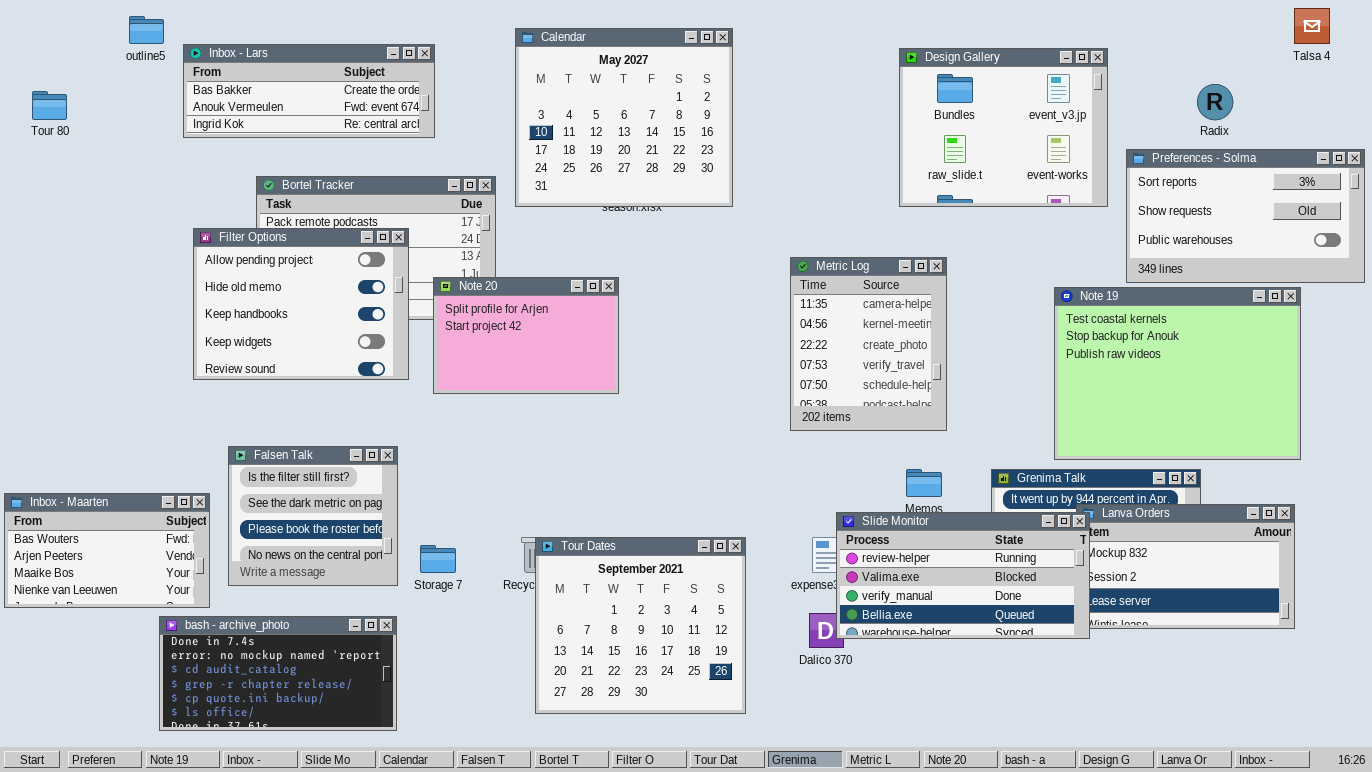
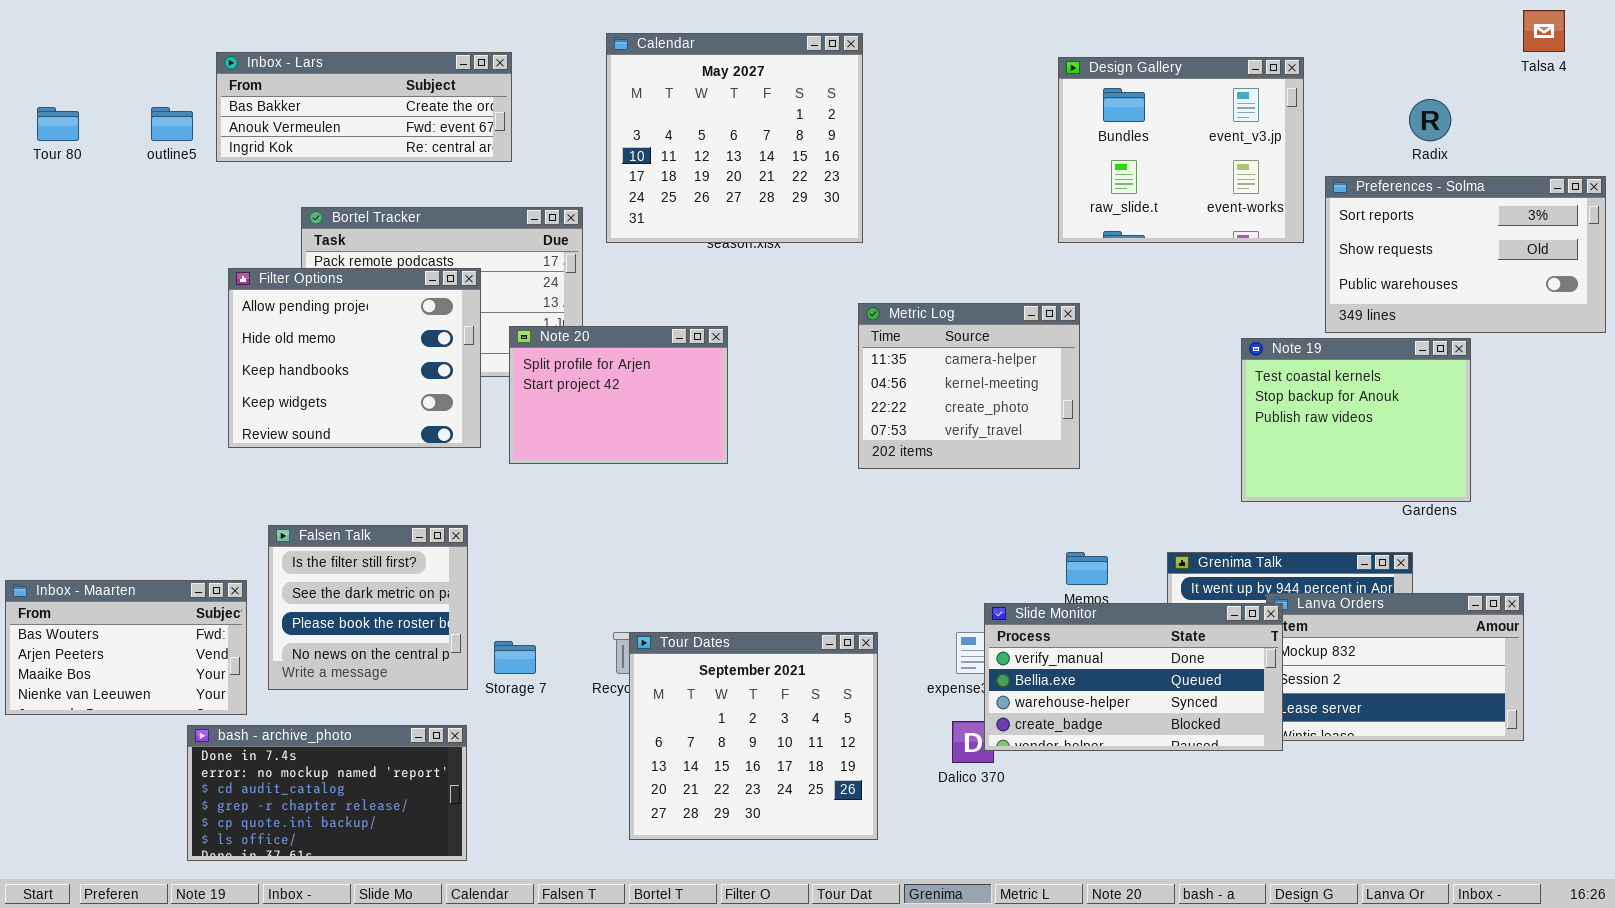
outline5: [129,16,164,44] -> [151,107,193,141], moved
Metric Log: [790,257,947,431] -> [858,303,1080,469], moved, resized
Note 19: [1054,287,1301,460] -> [1241,338,1471,502], resized
Slide Monitor: [836,512,1090,639] -> [984,603,1283,751], scrolled down 2 rows

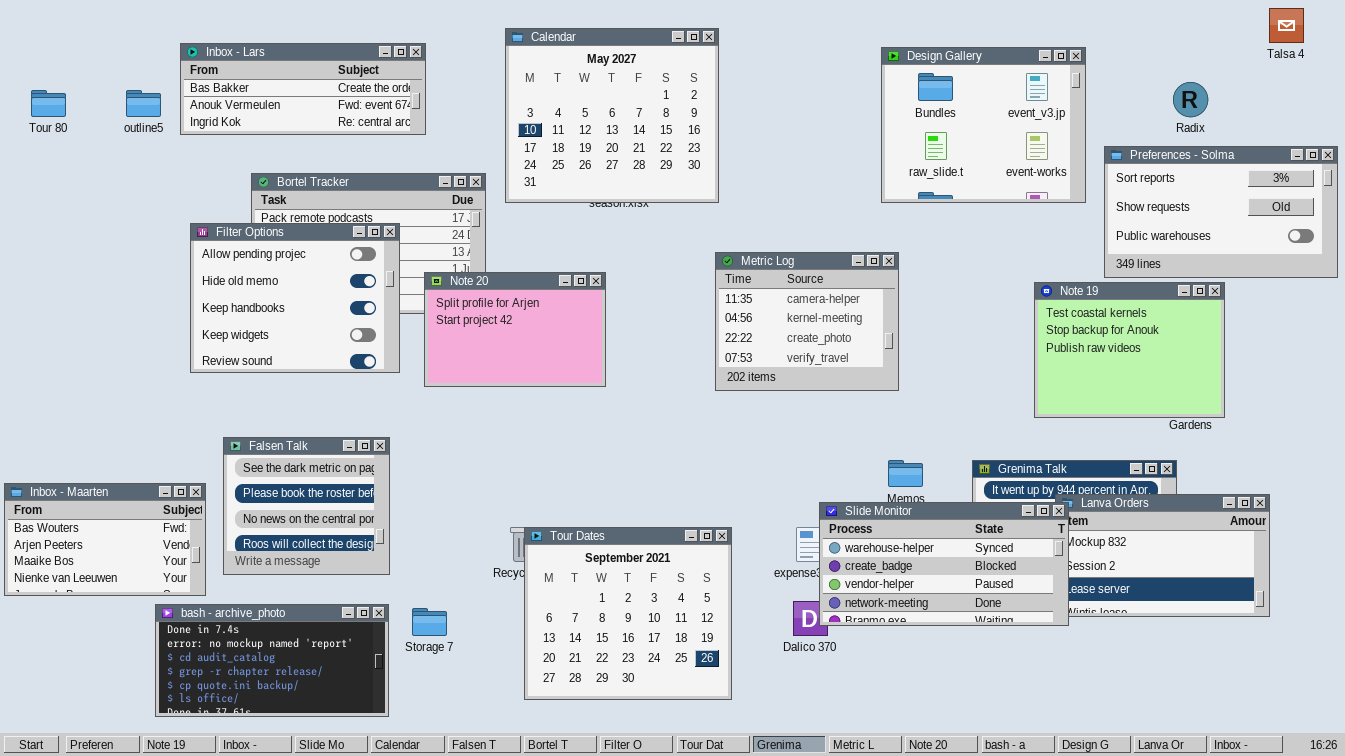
Falsen Talk: [268,525,468,690] -> [223,437,390,575], scrolled down 1 row
Slide Monitor: [984,603,1283,751] -> [819,502,1069,626], scrolled down 2 rows
Storage 7: [494,641,536,674] -> [412,608,447,636], moved

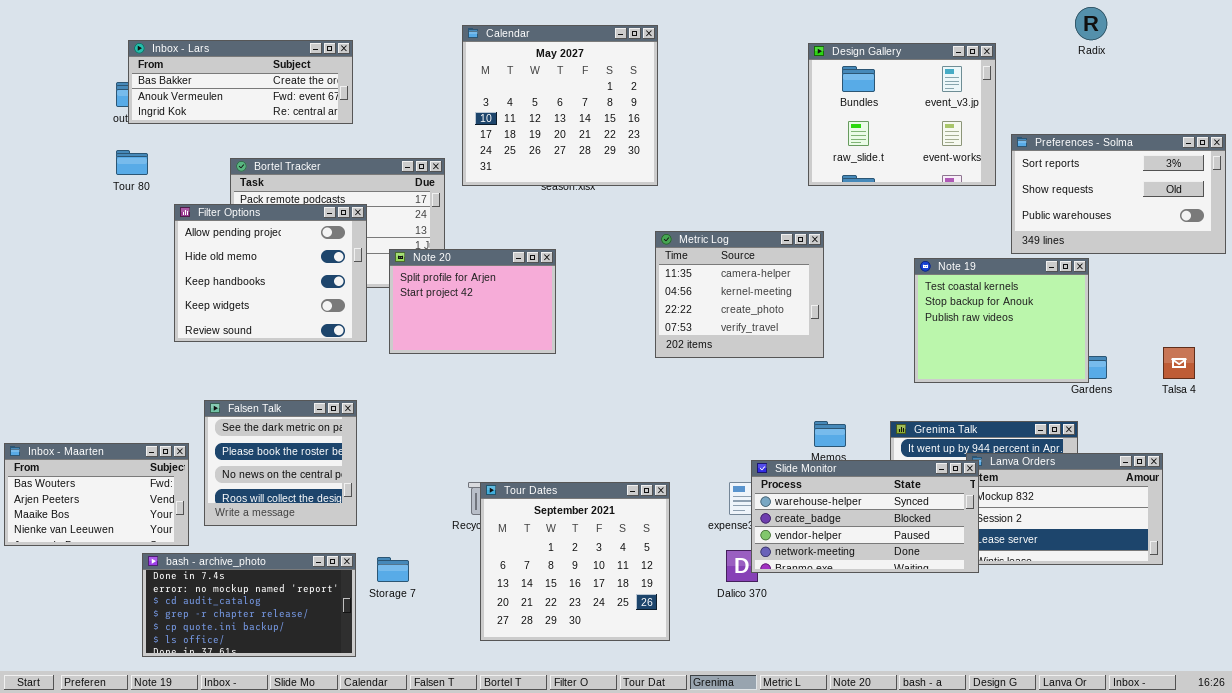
Talsa 4: [1269,8,1304,43] -> [1163,347,1195,379], moved
Inbox - Lars: [180,43,426,135] -> [128,40,353,124], moved
Radix: [1173,82,1208,117] -> [1075,7,1107,40], moved
Tour 80: [31,90,66,117] -> [116,150,148,175], moved
Note 19: [1034,282,1225,418] -> [914,258,1089,383], moved

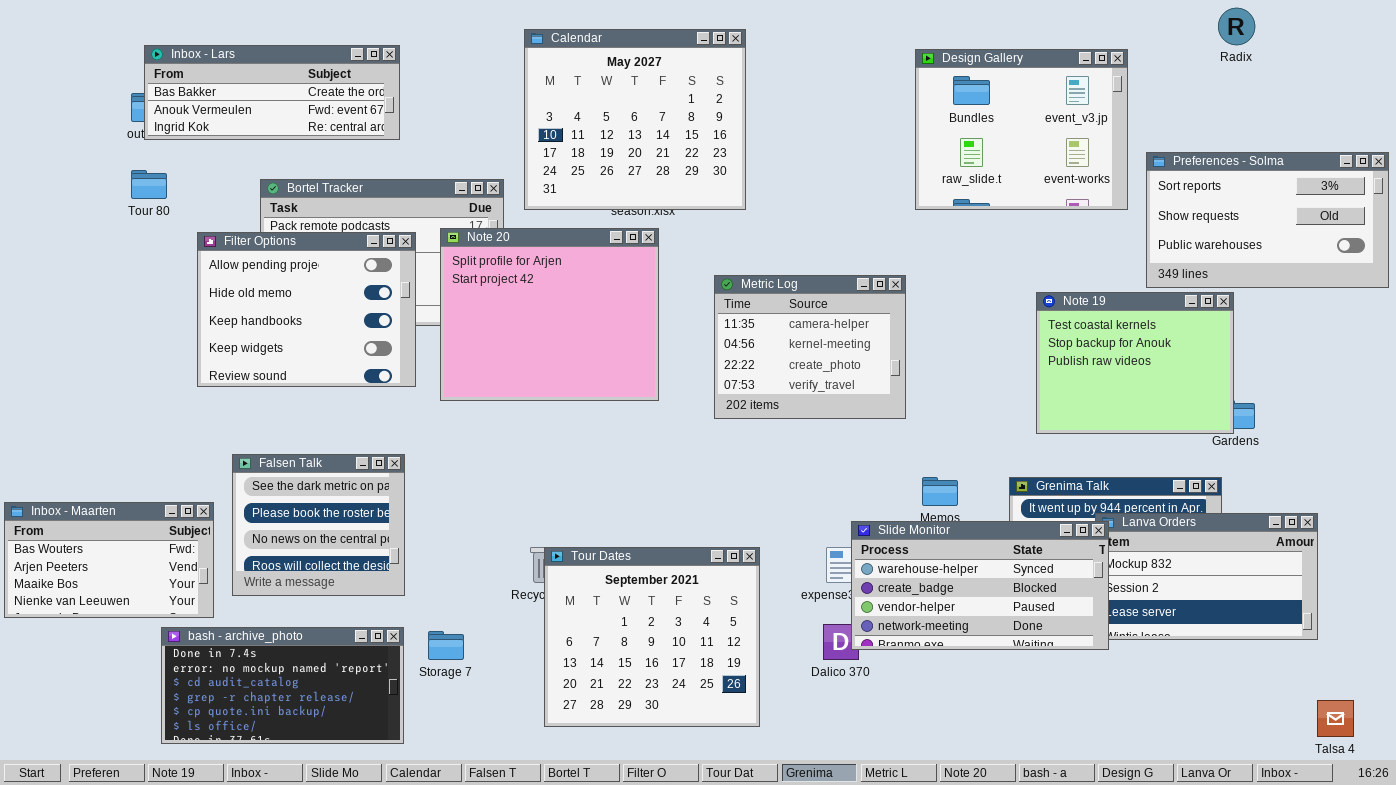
Metric Log: [655,231,824,358] -> [714,275,906,419], moved
Note 20: [389,249,556,354] -> [440,228,659,401], resized
Talsa 4: [1163,347,1195,379] -> [1317,700,1354,737], moved

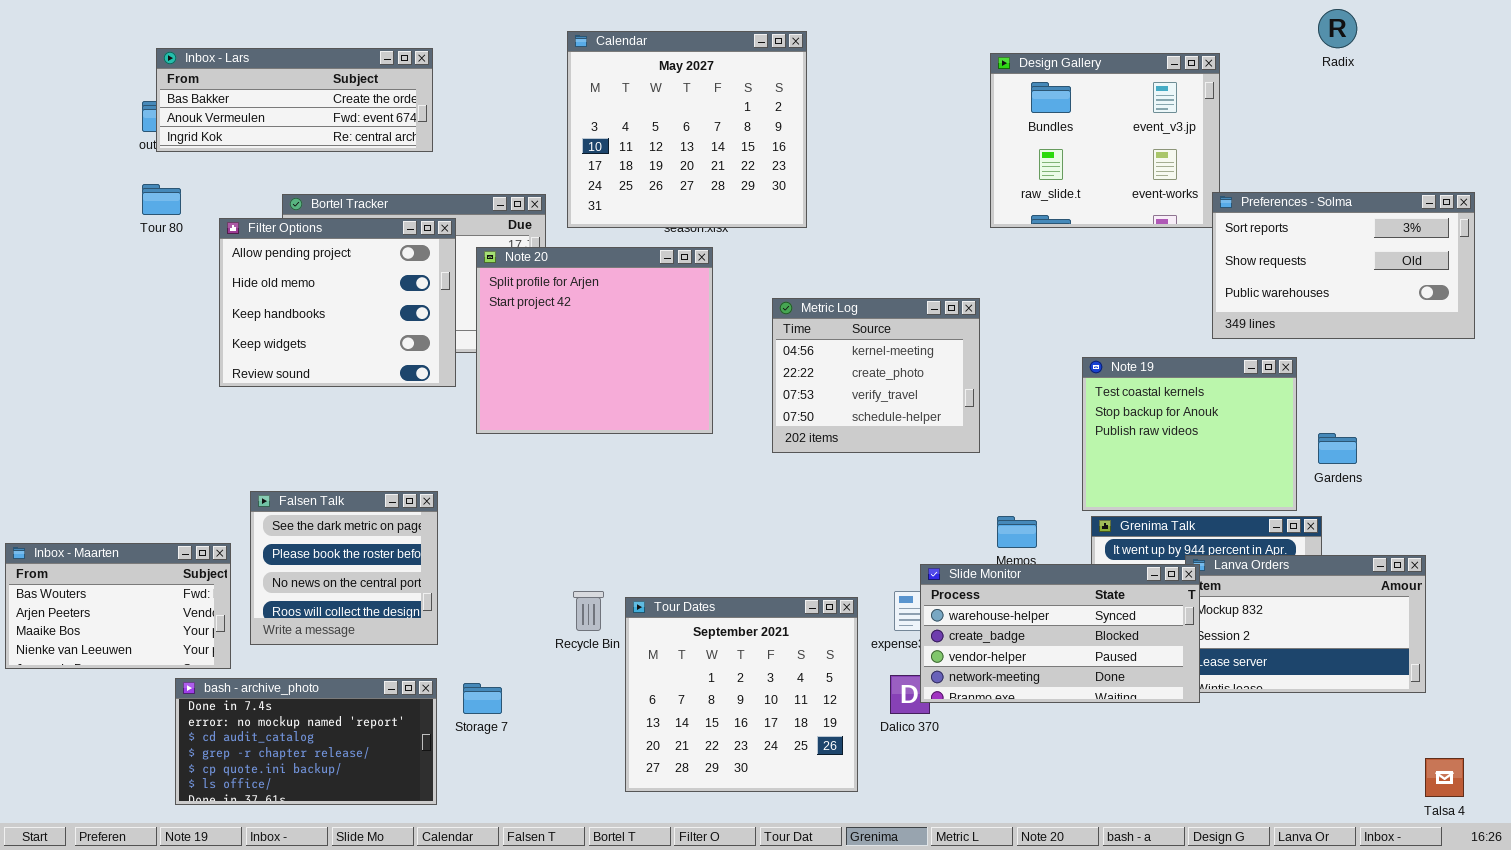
Preferences - Solma: [1146,152,1389,288] -> [1212,192,1475,339], moved
Filter Options: [197,232,416,387] -> [219,218,456,387], moved
Metric Log: [714,275,906,419] -> [772,298,980,453], scrolled down 1 row
Note 19: [1036,292,1234,434] -> [1082,357,1297,511], moved
Tour Dates: [544,547,760,727] -> [625,597,858,792], moved

